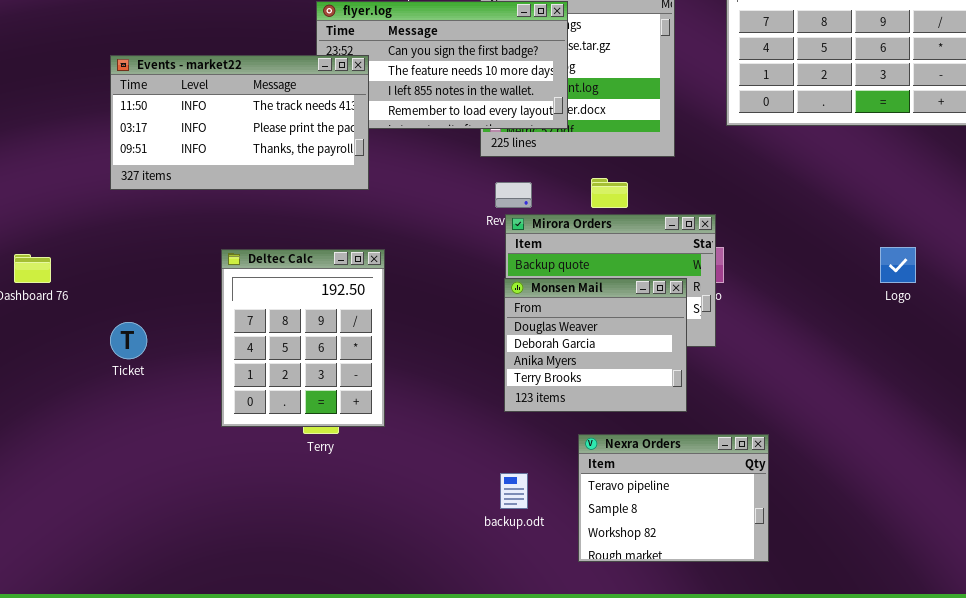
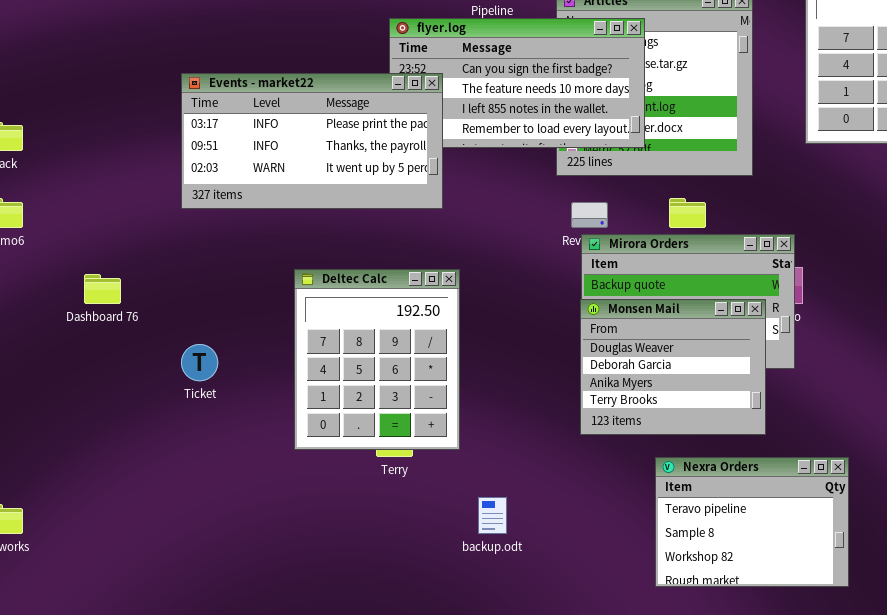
Events - market22: [110,55,369,190] -> [181,73,443,209], scrolled down 1 row
backup.odt: [500,473,528,509] -> [478,497,507,534], moved

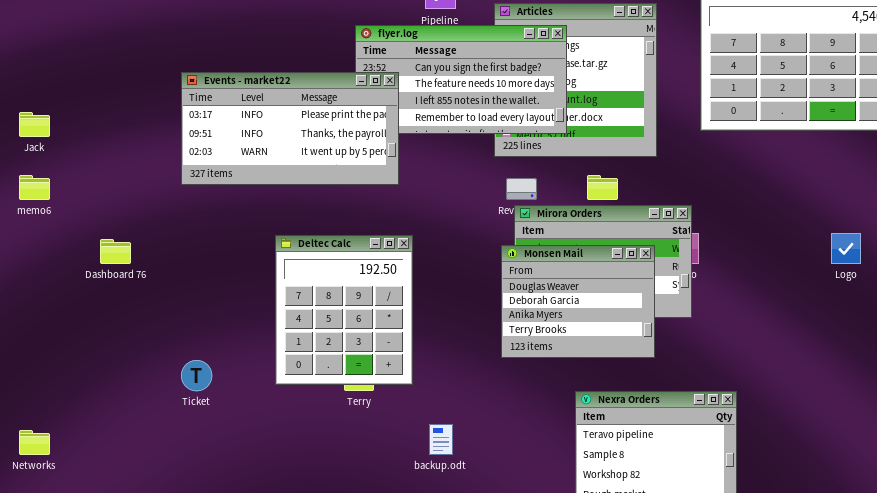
Monsen Mail: [580,299,766,435] -> [501,245,655,358], moved
Ticket: [181,344,218,381] -> [181,360,212,391], moved

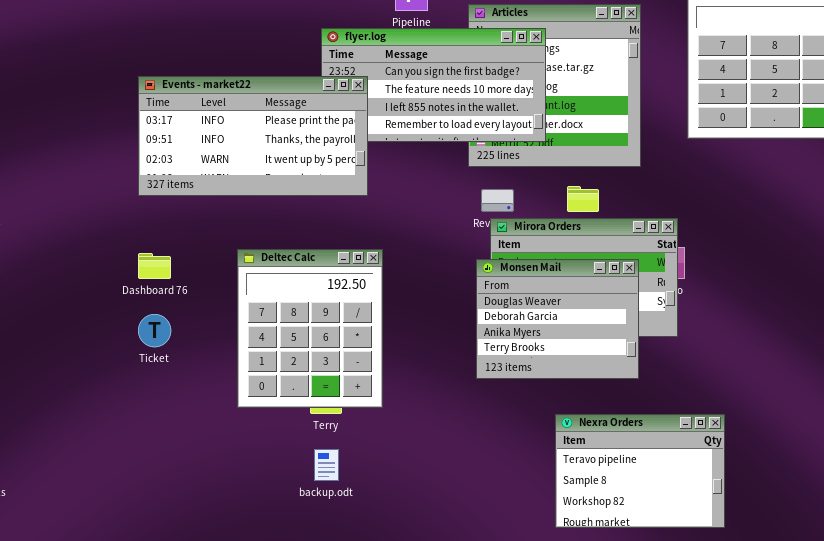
Dashboard 76: [100,239,131,264] -> [138,253,171,279], moved
Ticket: [181,360,212,391] -> [138,314,171,347], moved
backup.odt: [429,424,453,455] -> [314,449,339,481], moved

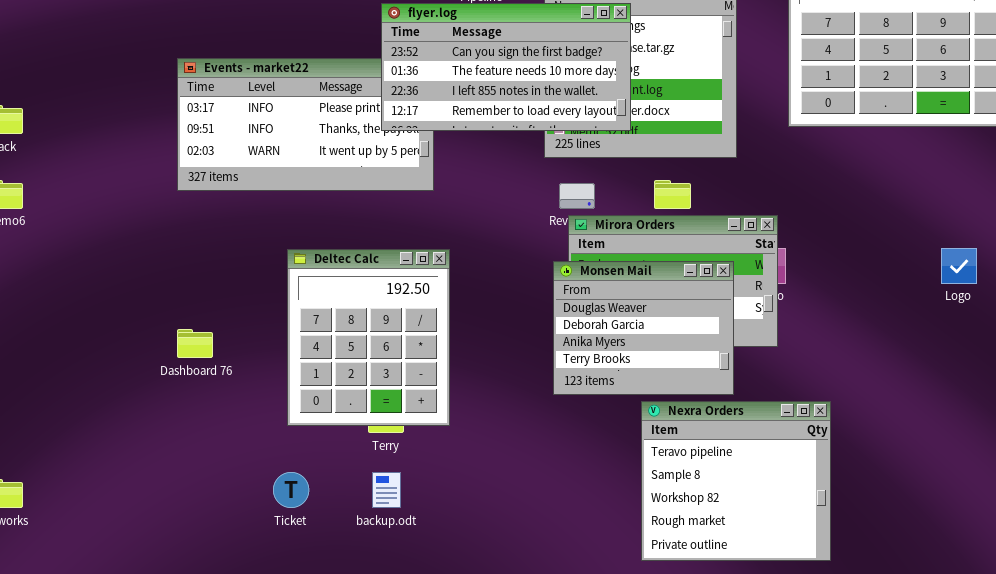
flyer.log: [321,28,546,142] -> [381,3,631,131], raised
Dashboard 76: [138,253,171,279] -> [177,329,213,358], moved
Ticket: [138,314,171,347] -> [273,472,309,508], moved
Nexra Orders: [555,414,725,528] -> [641,401,831,561], resized

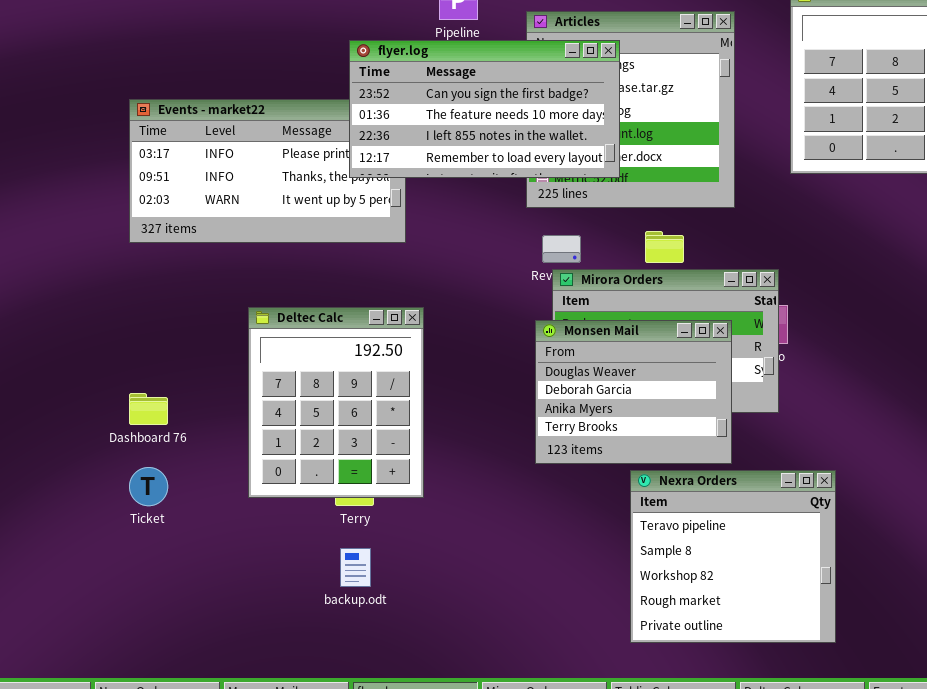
Ticket: [273,472,309,508] -> [129,467,168,506], moved

